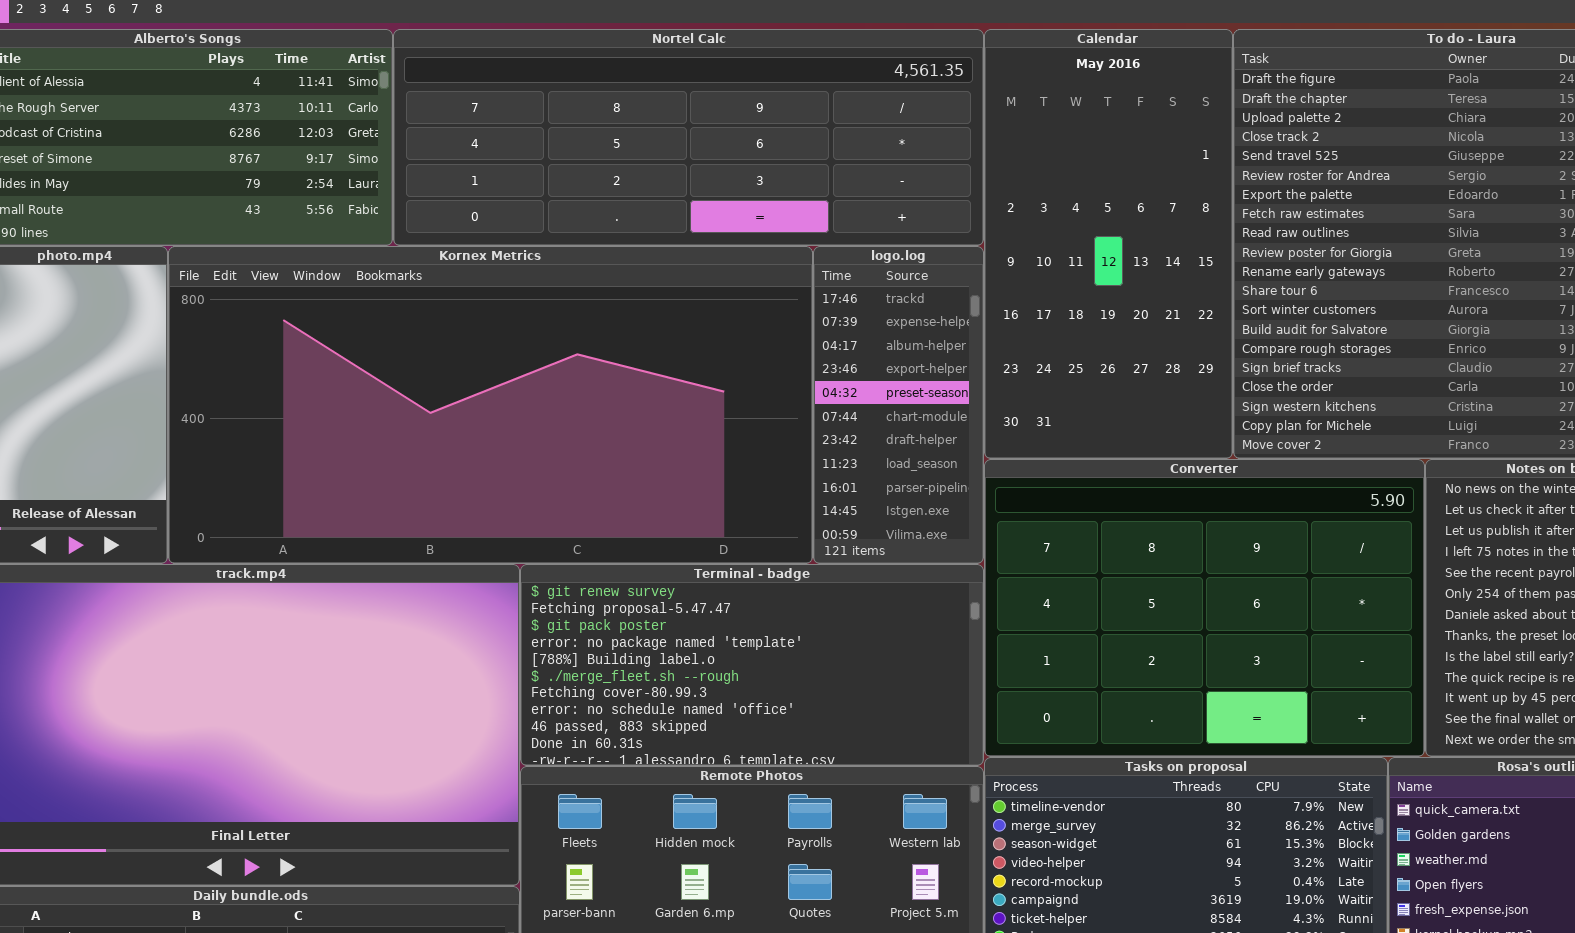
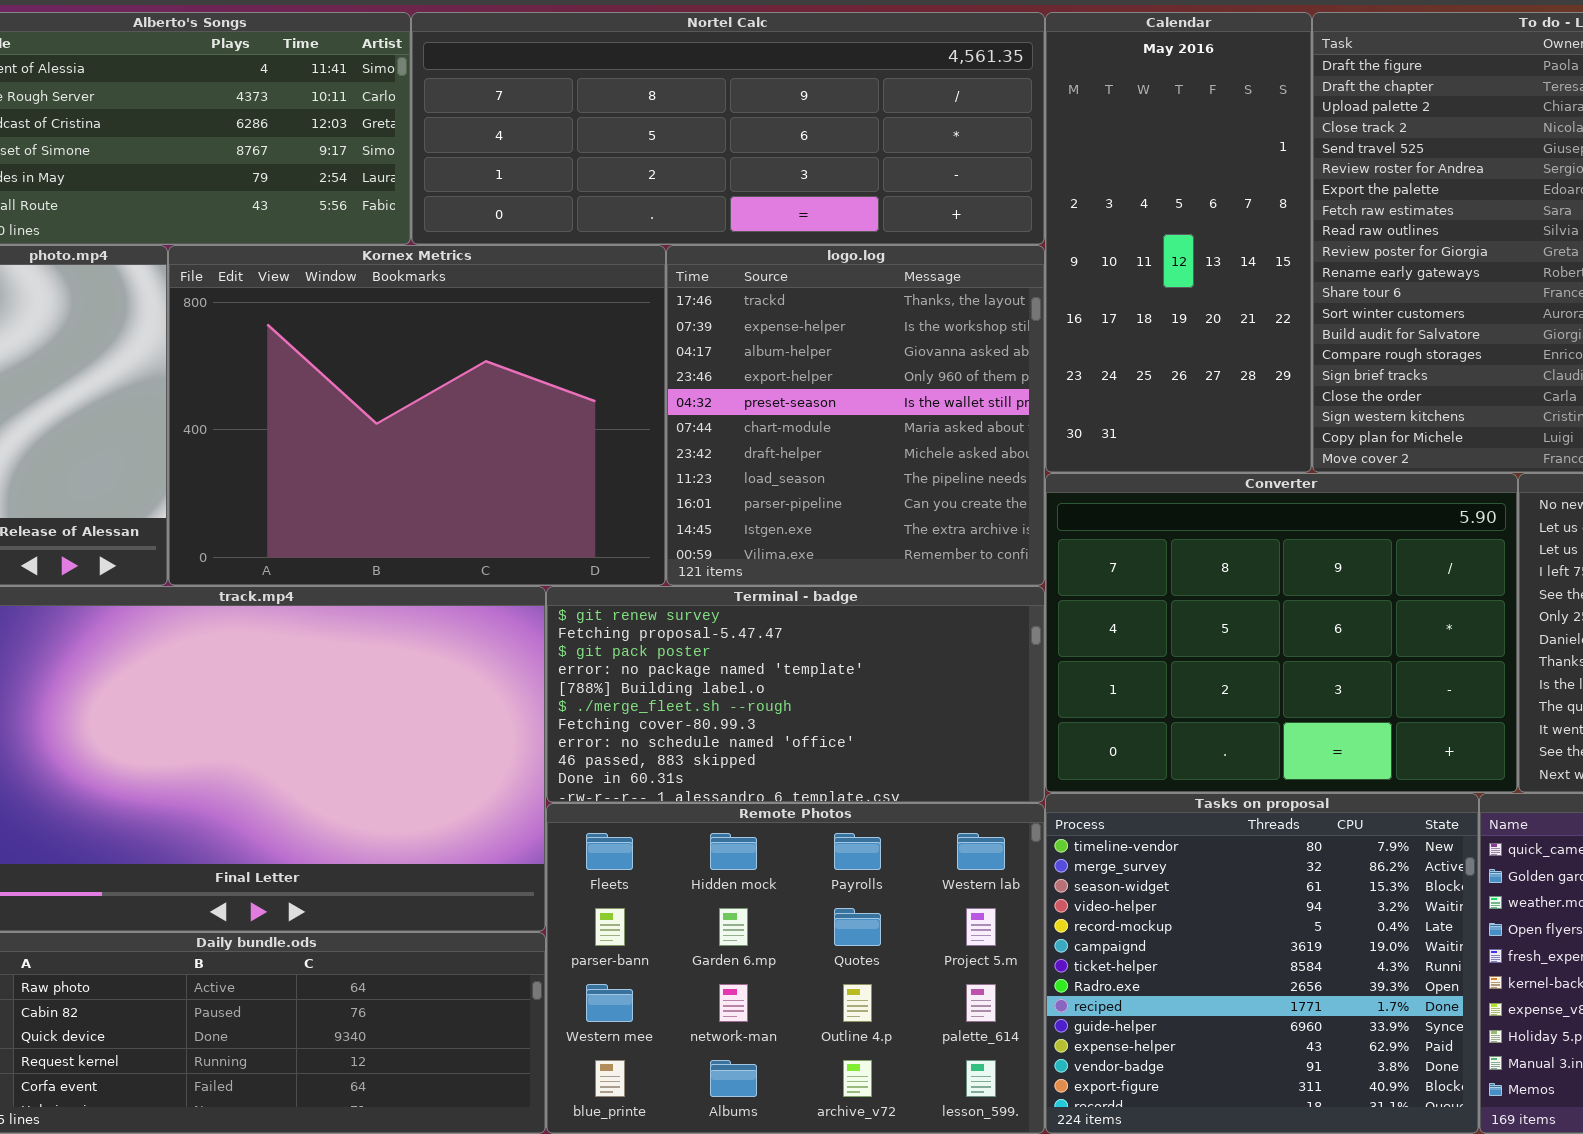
Kornex Metrics: [168,246,813,564] -> [168,245,666,586], resized
logo.log: [813,246,984,564] -> [666,245,1045,586], resized

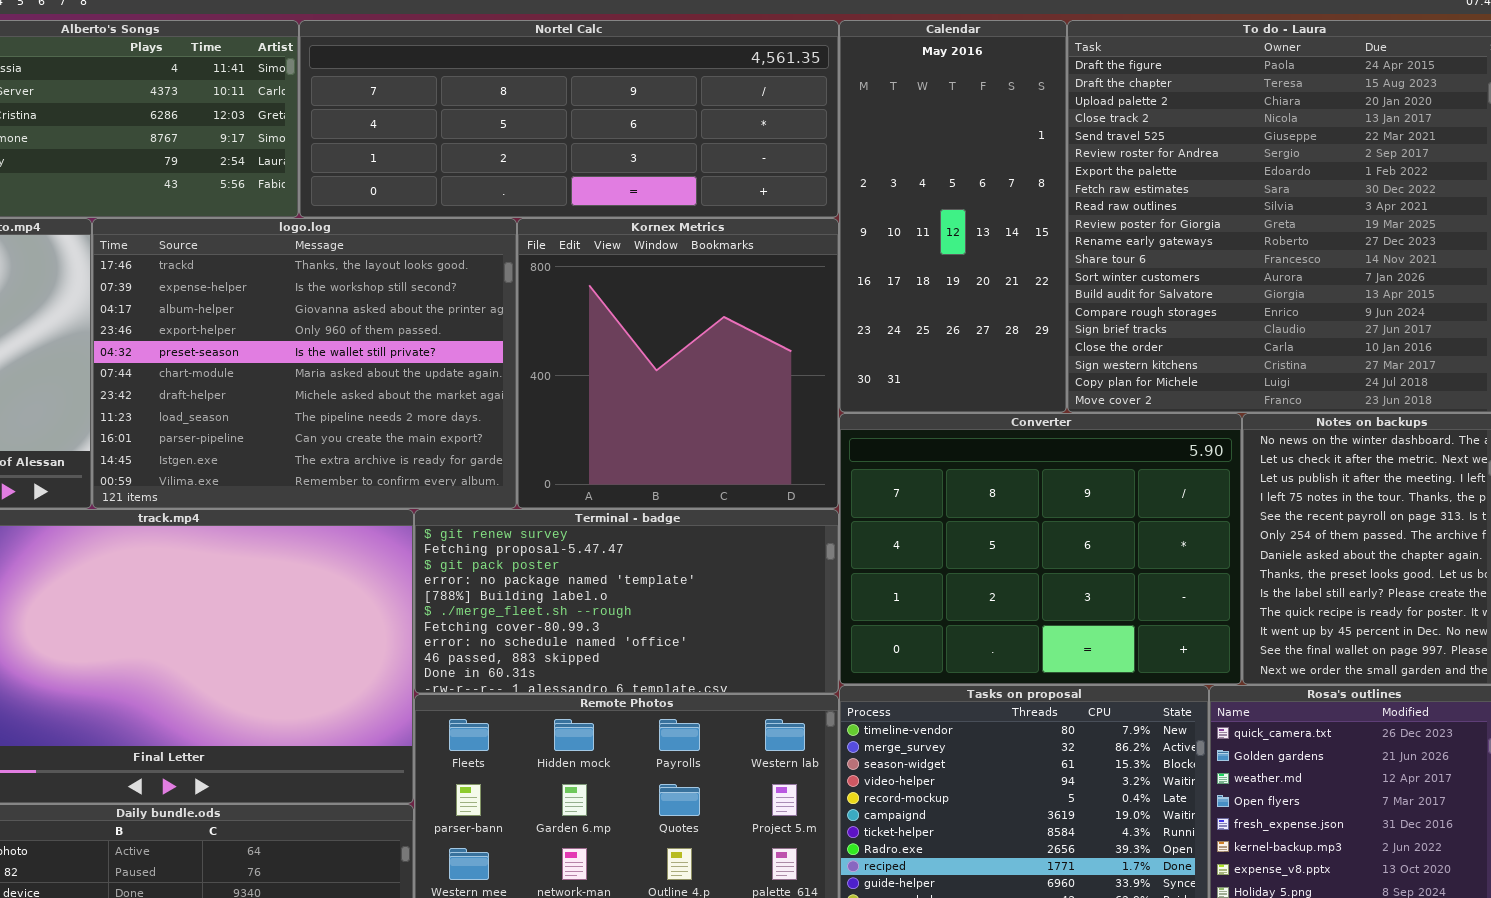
Kornex Metrics: [168,245,666,586] -> [517,218,839,509], moved, resized
logo.log: [666,245,1045,586] -> [92,218,517,509], moved, resized

